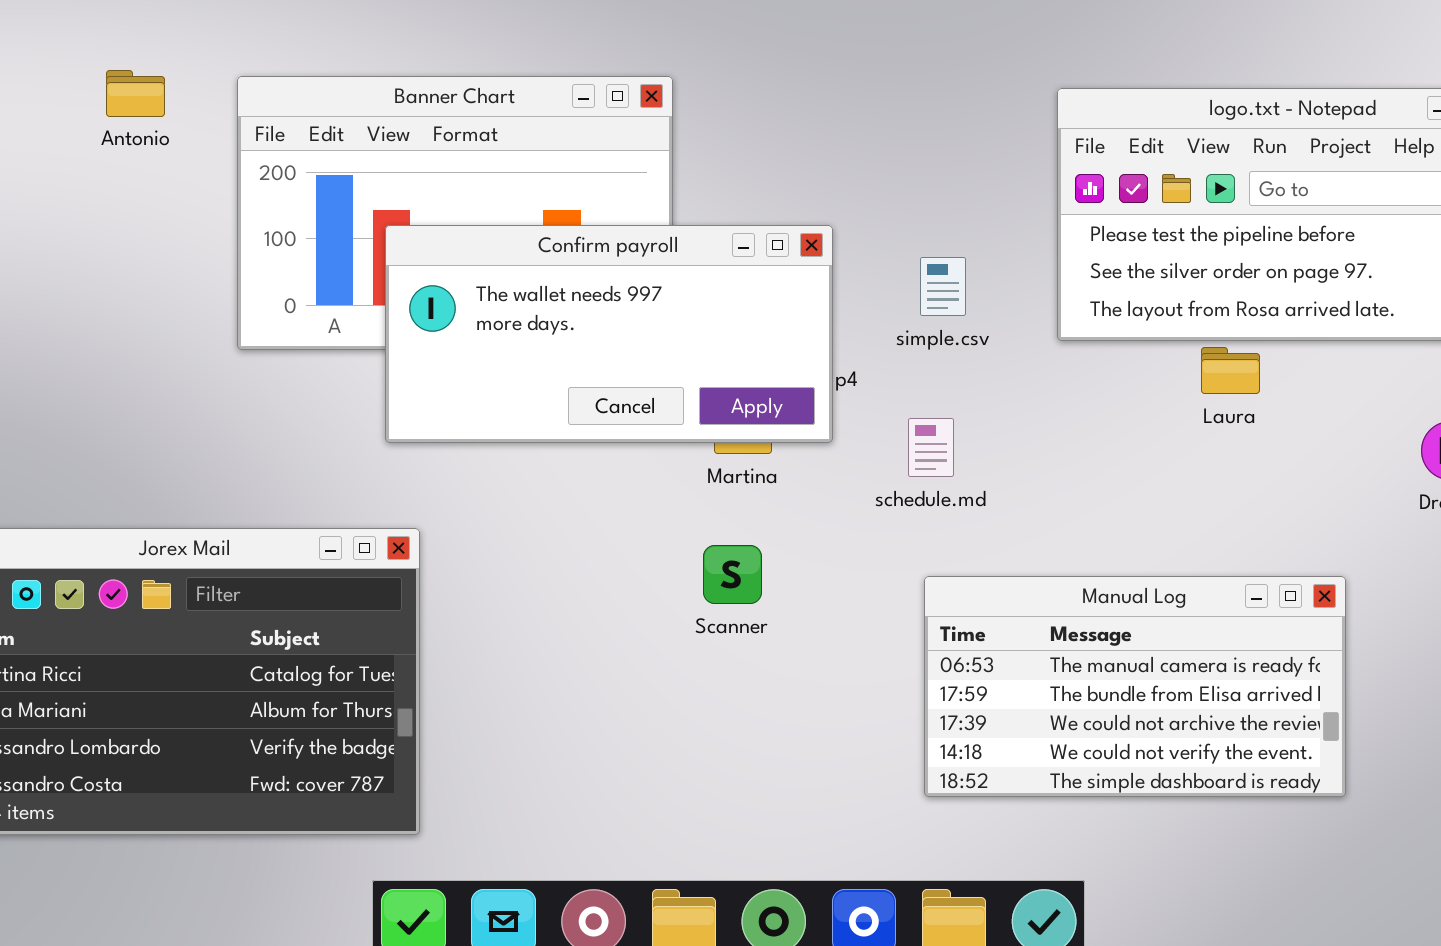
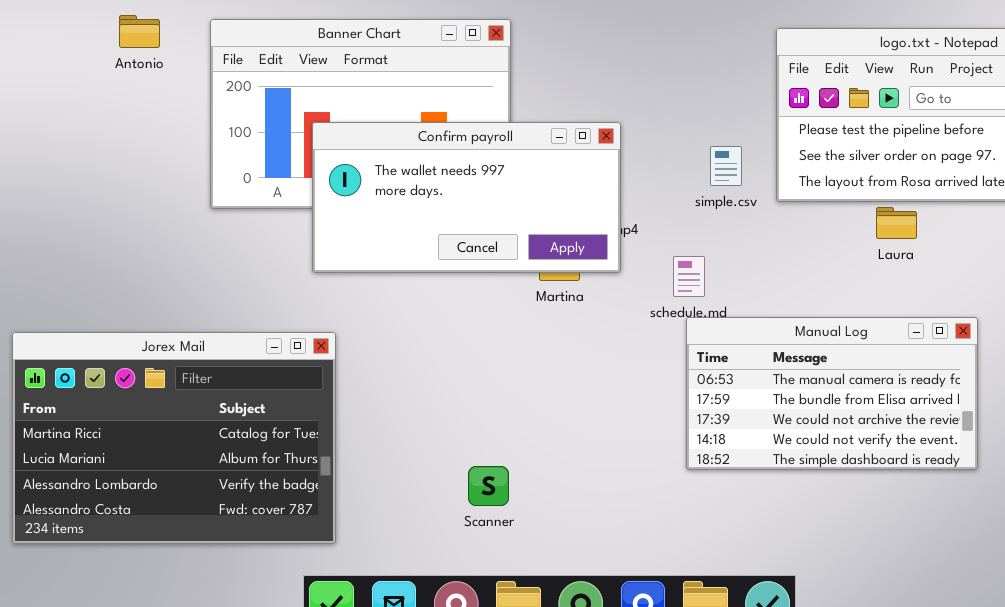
simple.csv: [920,257,966,316] -> [710,146,742,186], moved
Scanner: [703,545,762,604] -> [468,466,509,506], moved
Manual Log: [924,576,1346,797] -> [686,317,978,470], moved

